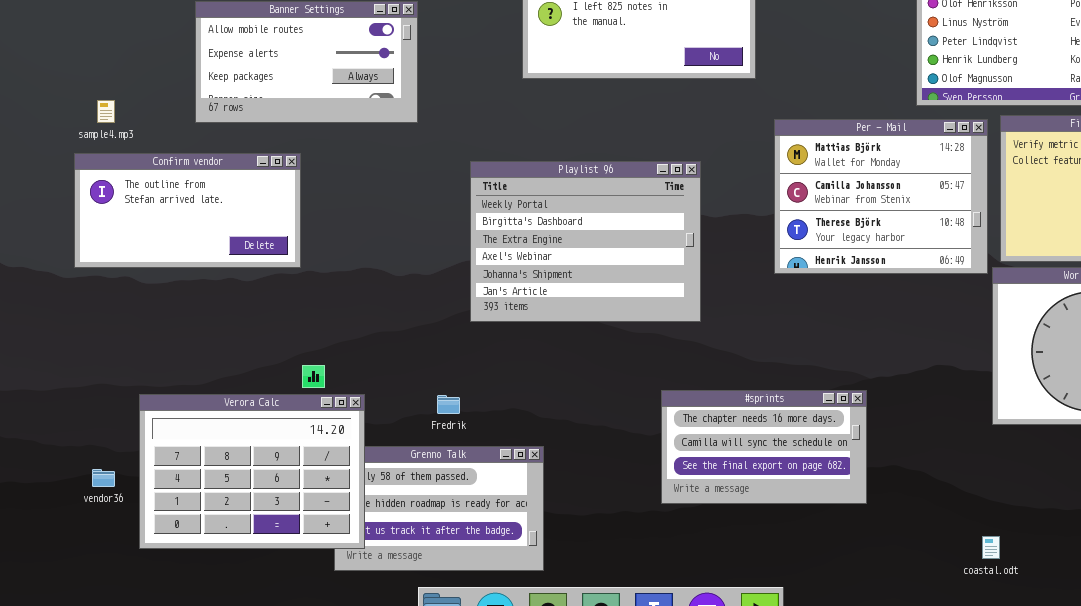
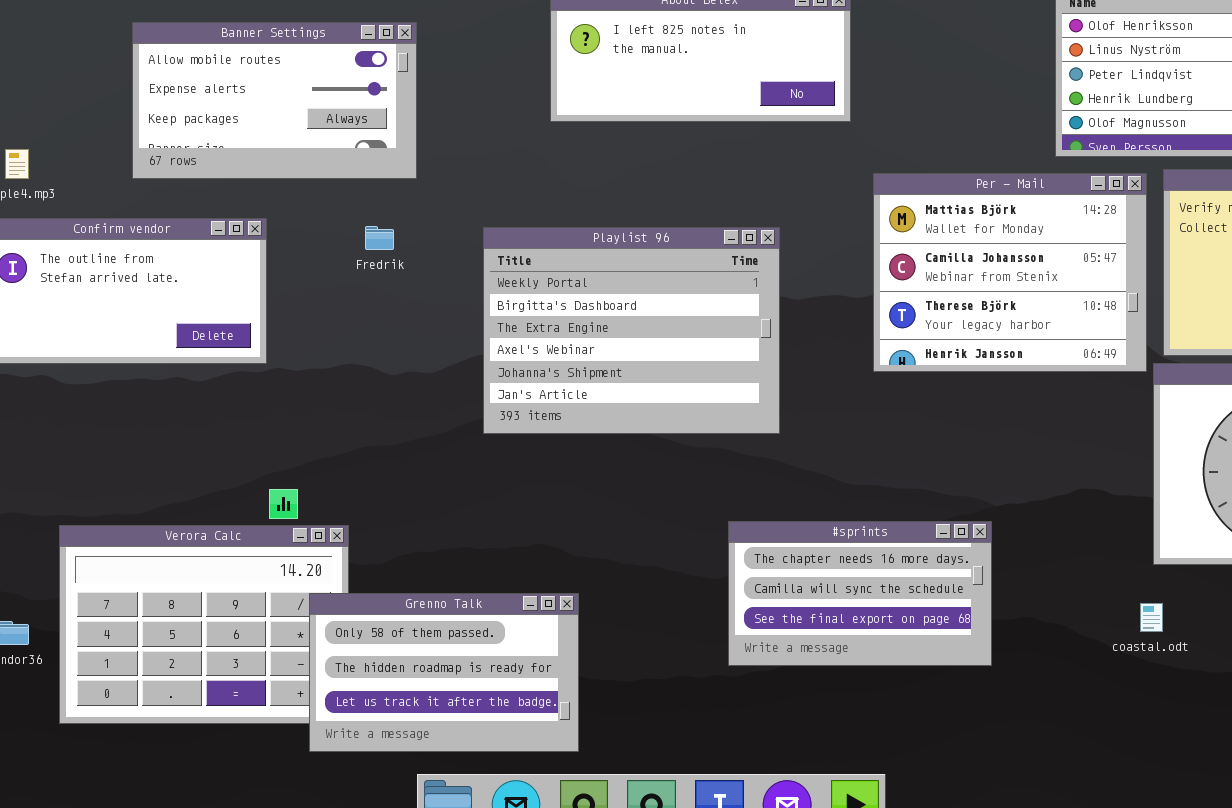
Fredrik: [437,395,460,414] -> [365,226,394,250], moved
Grenno Talk: [334,446,544,571] -> [309,593,579,752], raised
coastal.odt: [982,536,1000,559] -> [1140,603,1163,632], moved

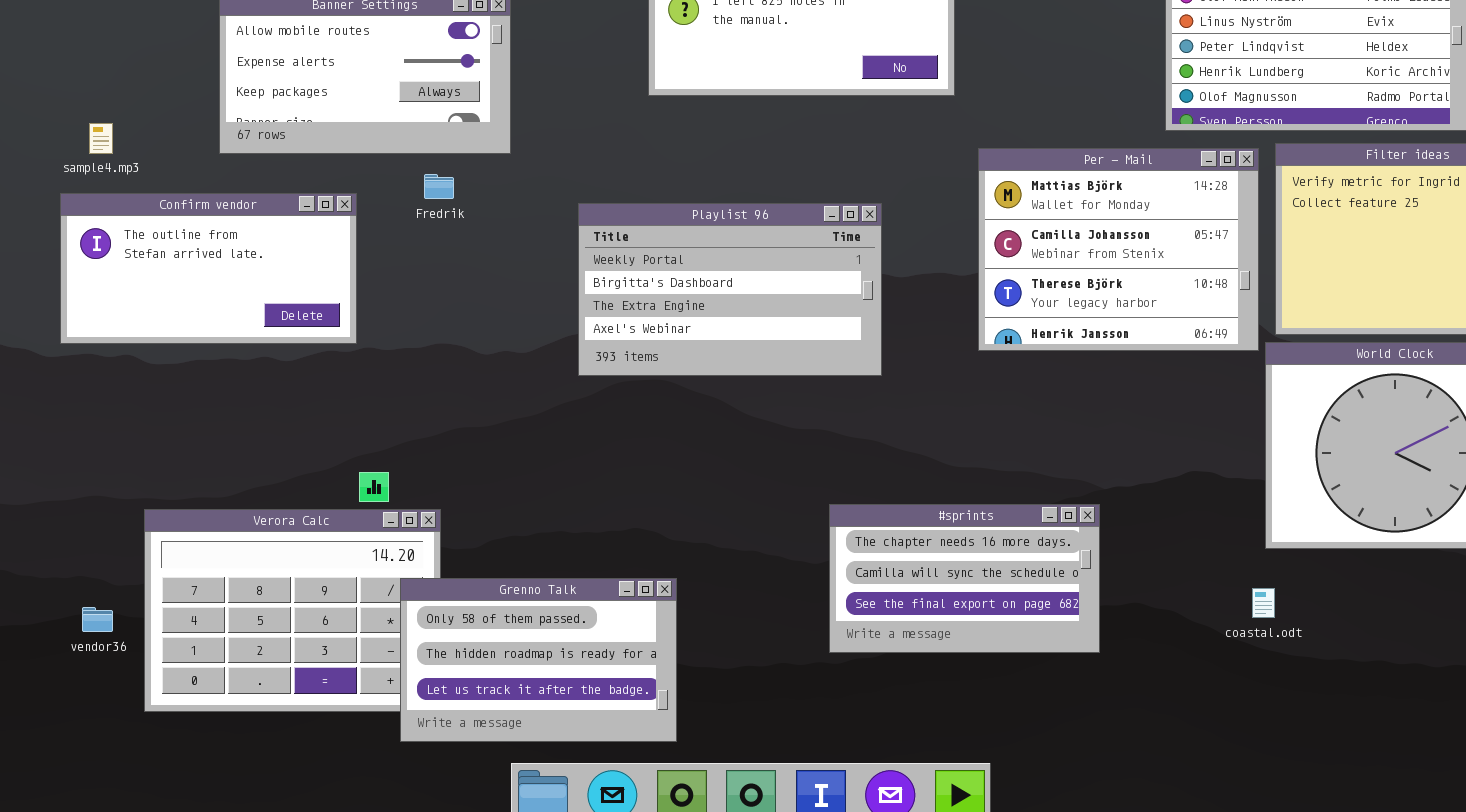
Fredrik: [365,226,394,250] -> [424,174,454,199], moved
Playlist 96: [483,227,780,434] -> [578,203,882,376], resized

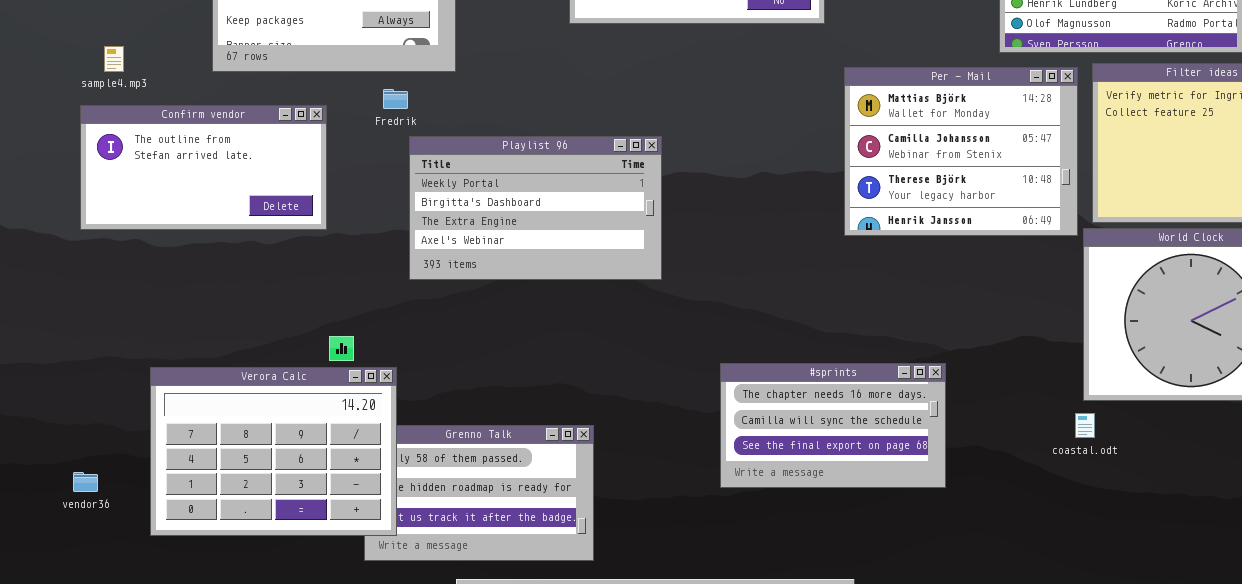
Playlist 96: [578,203,882,376] -> [409,136,662,280], moved
Verora Calc: [144,509,441,712] -> [150,367,397,536], raised
coastal.odt: [1252,588,1275,618] -> [1075,413,1095,438], moved
vendor36: [82,607,113,632] -> [73,472,98,492], moved

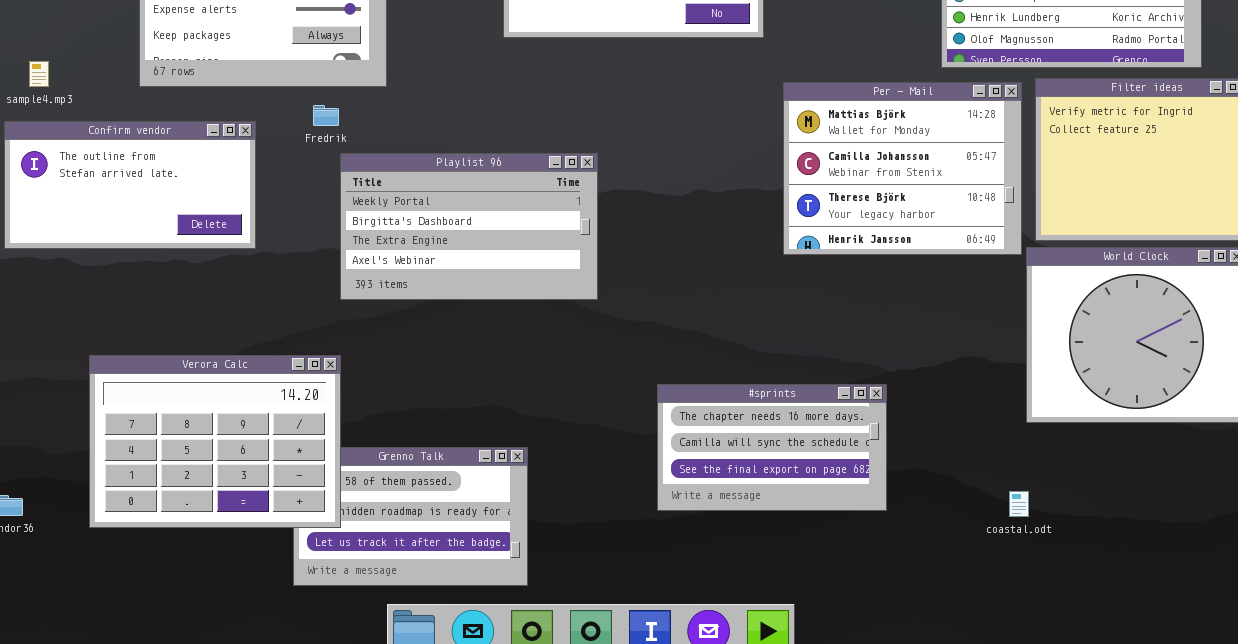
Verora Calc: [150,367,397,536] -> [89,355,341,528], moved
coastal.odt: [1075,413,1095,438] -> [1009,491,1029,517], moved

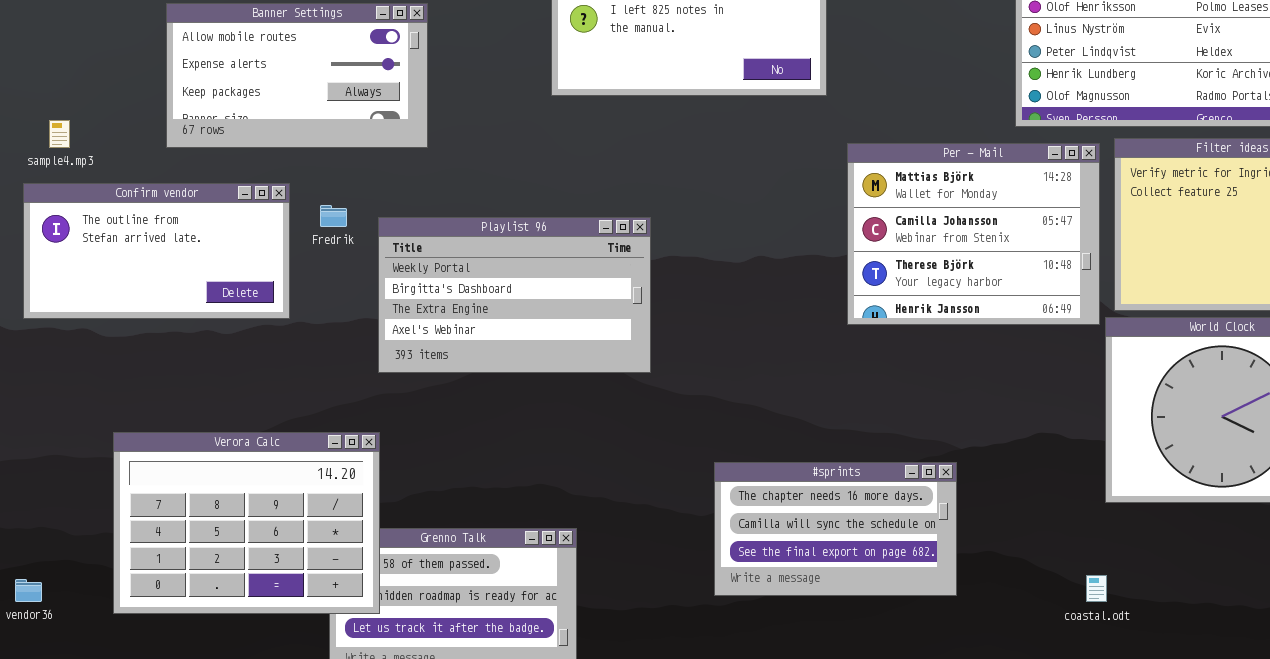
Fredrik: [313,105,339,126] -> [320,205,347,227], moved

